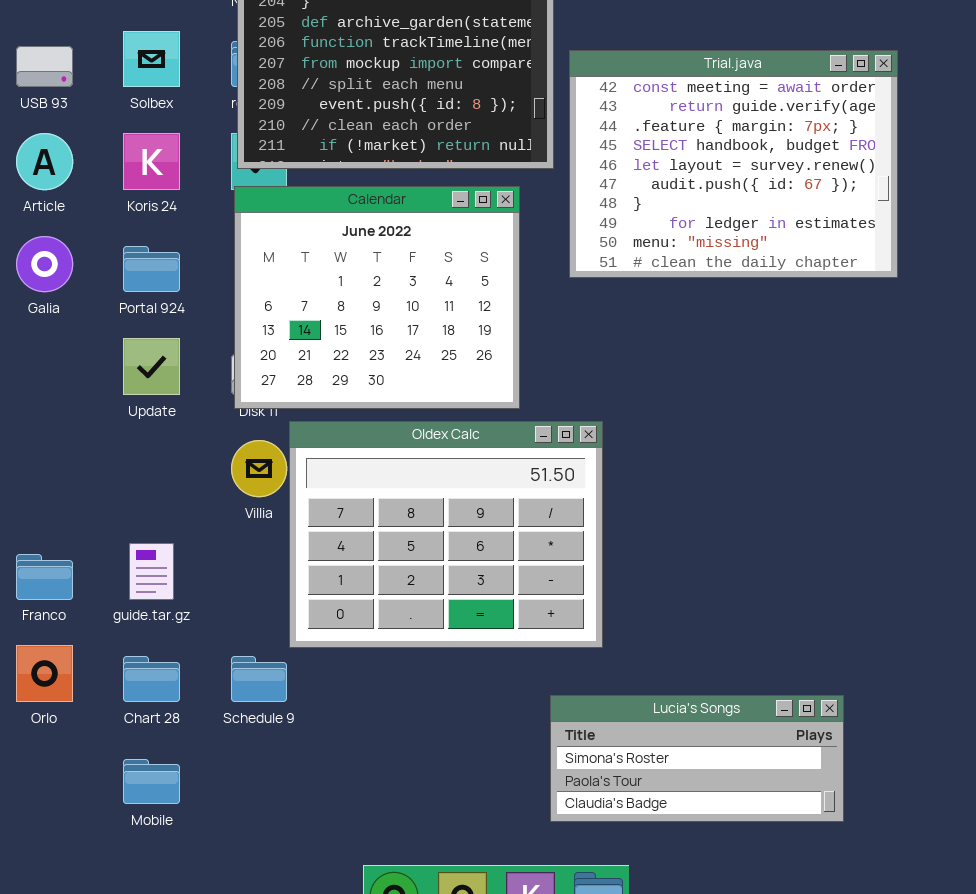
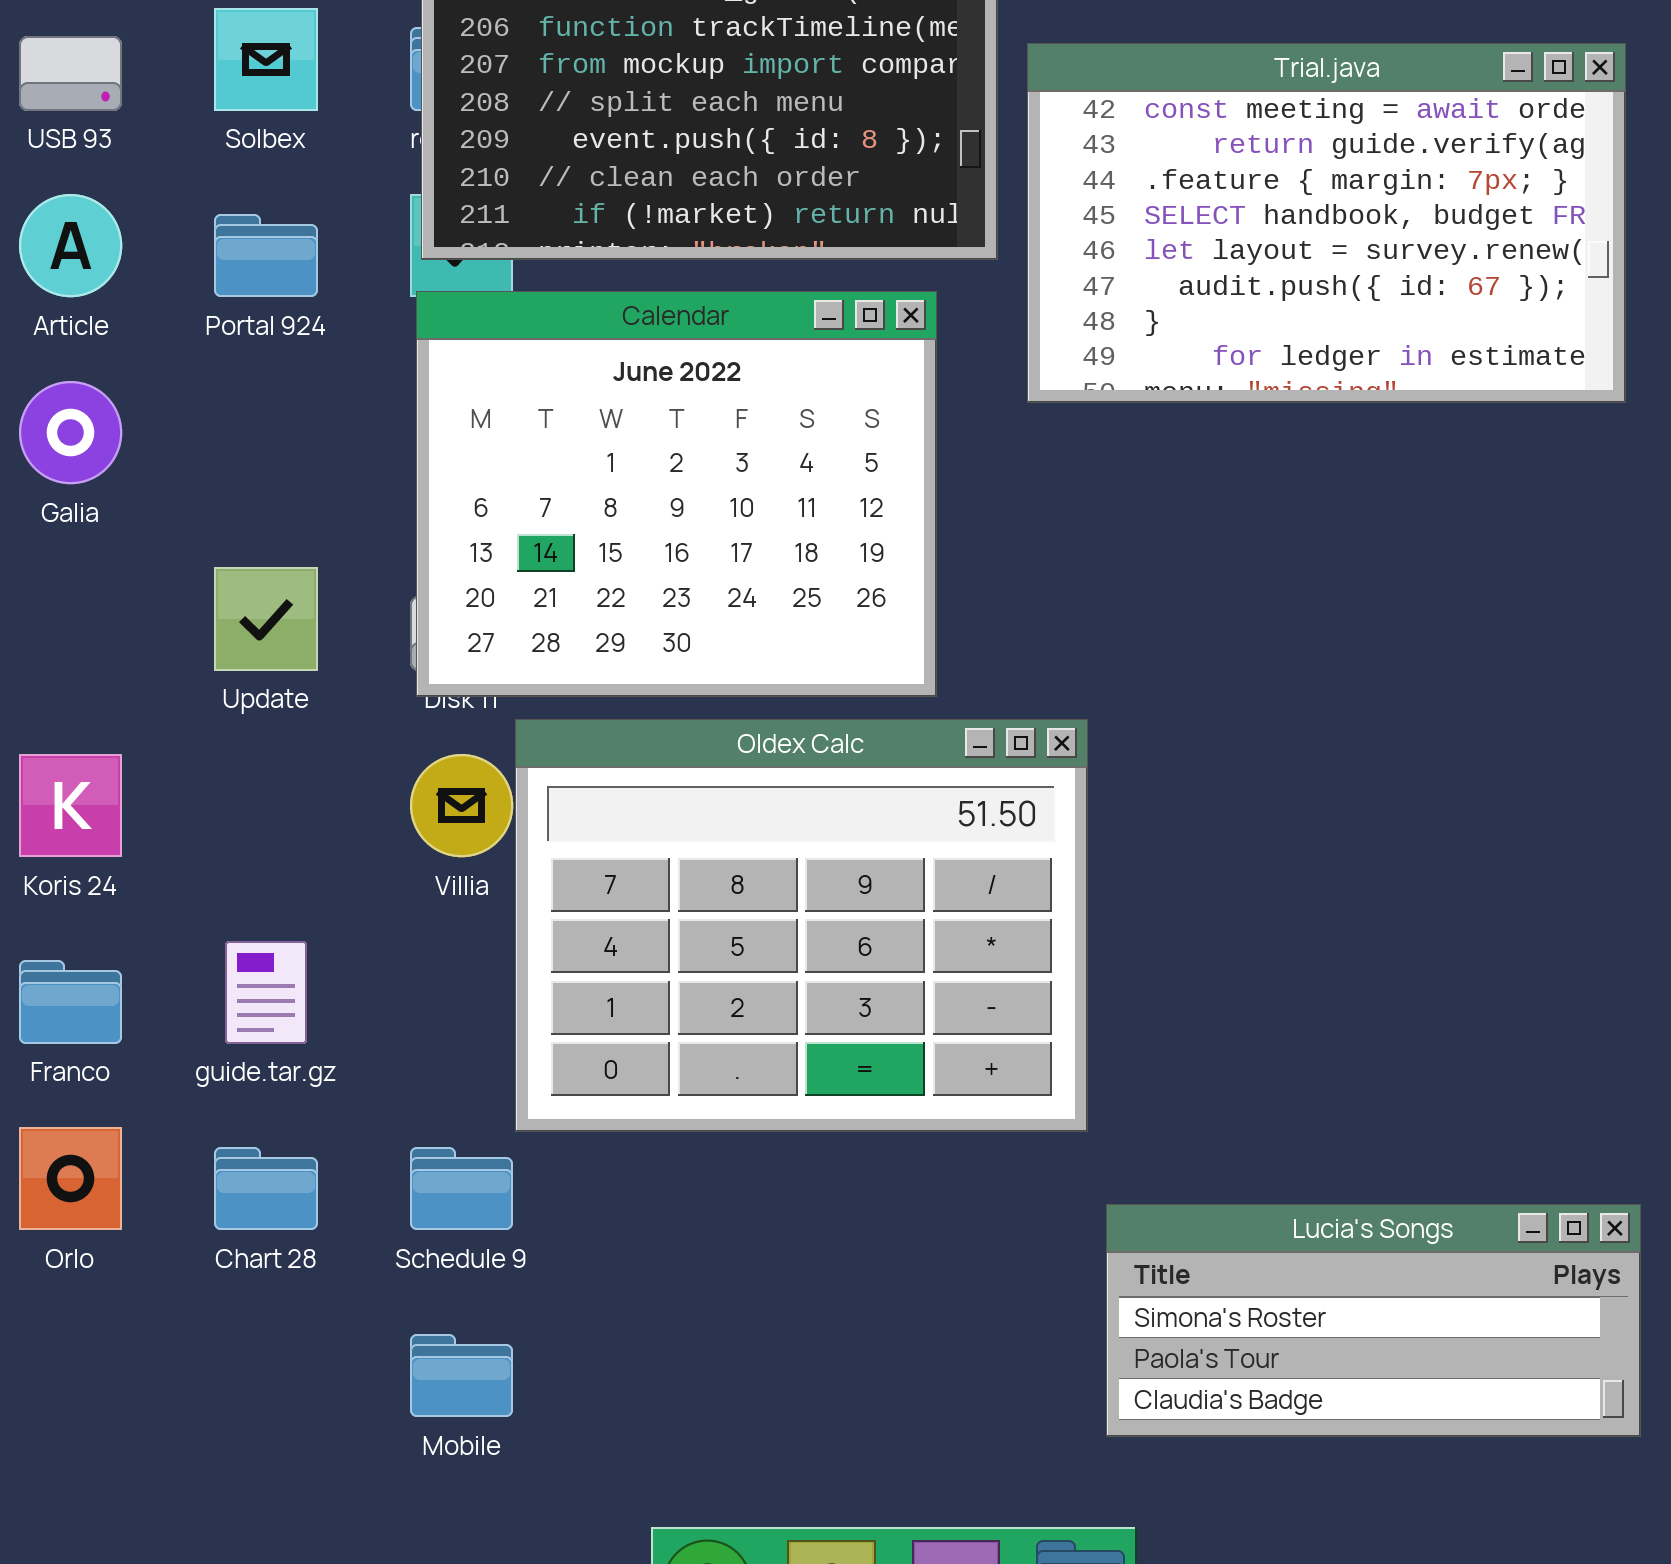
Trial.java: [569,50,898,278] -> [1027,43,1626,403], resized
Koris 24: [123,133,180,190] -> [19,754,122,857], moved
Portal 924: [123,246,180,292] -> [214,214,318,297], moved
Lucia's Songs: [550,695,844,822] -> [1106,1204,1641,1437], moved
Mobile: [123,759,180,804] -> [410,1334,513,1417], moved

